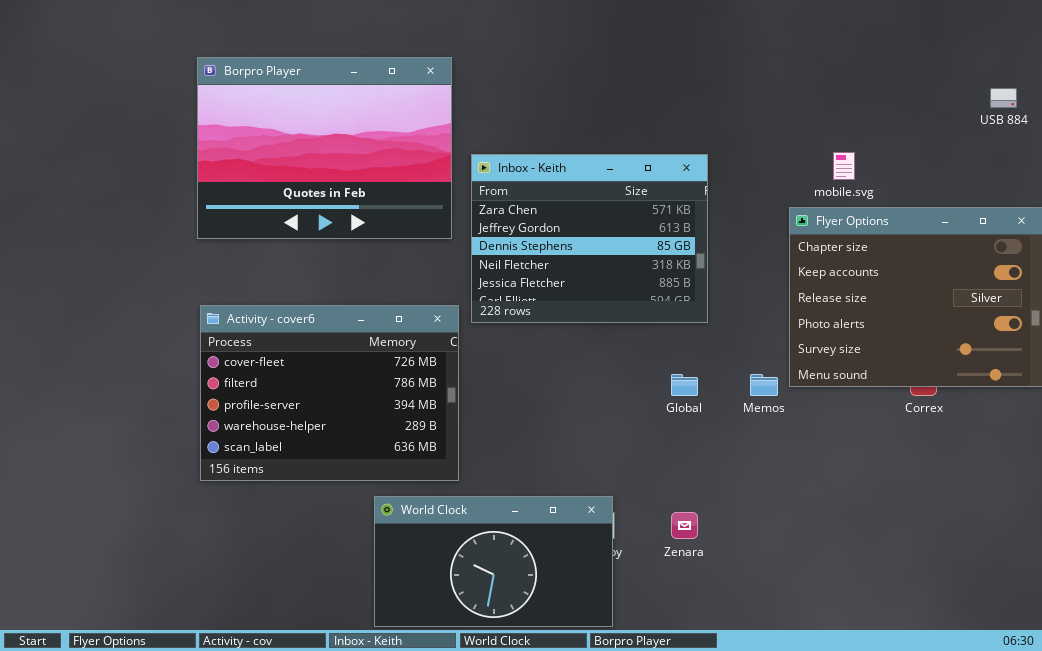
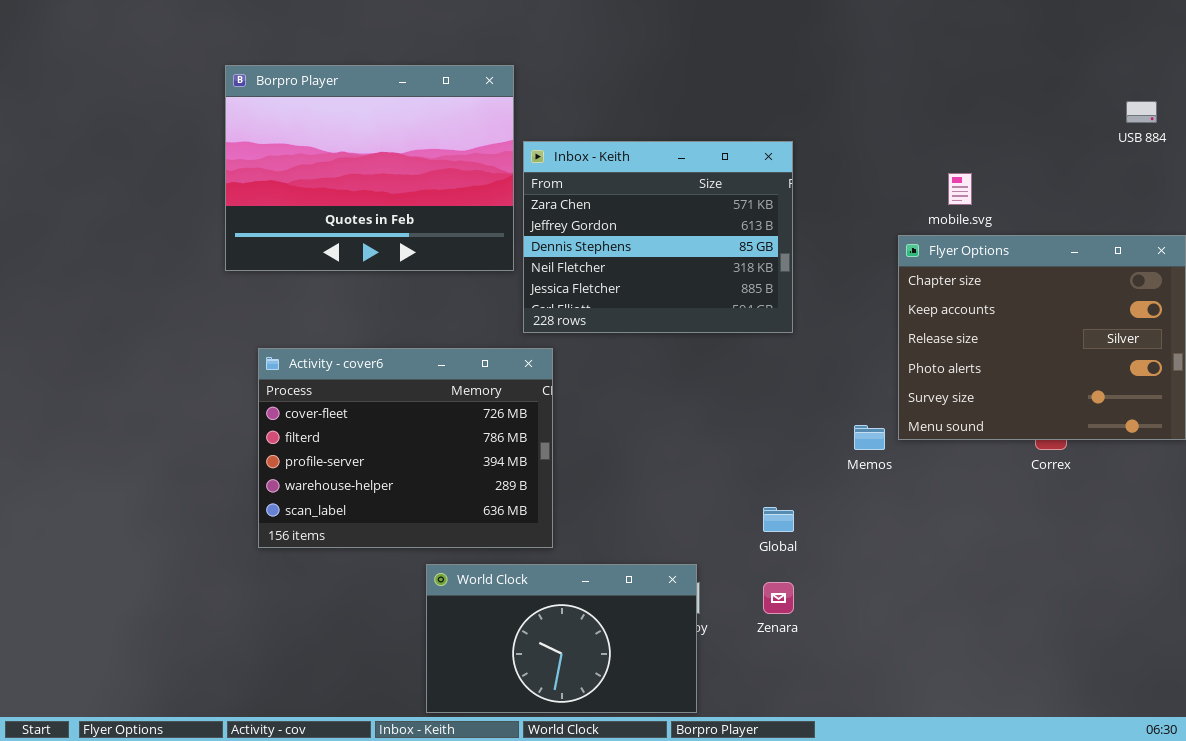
Inbox - Keith: [471,154,708,323] -> [523,141,793,333], moved
Activity - cover6: [200,305,459,481] -> [258,348,553,548], moved
Global: [671,374,698,396] -> [763,507,794,532], moved

